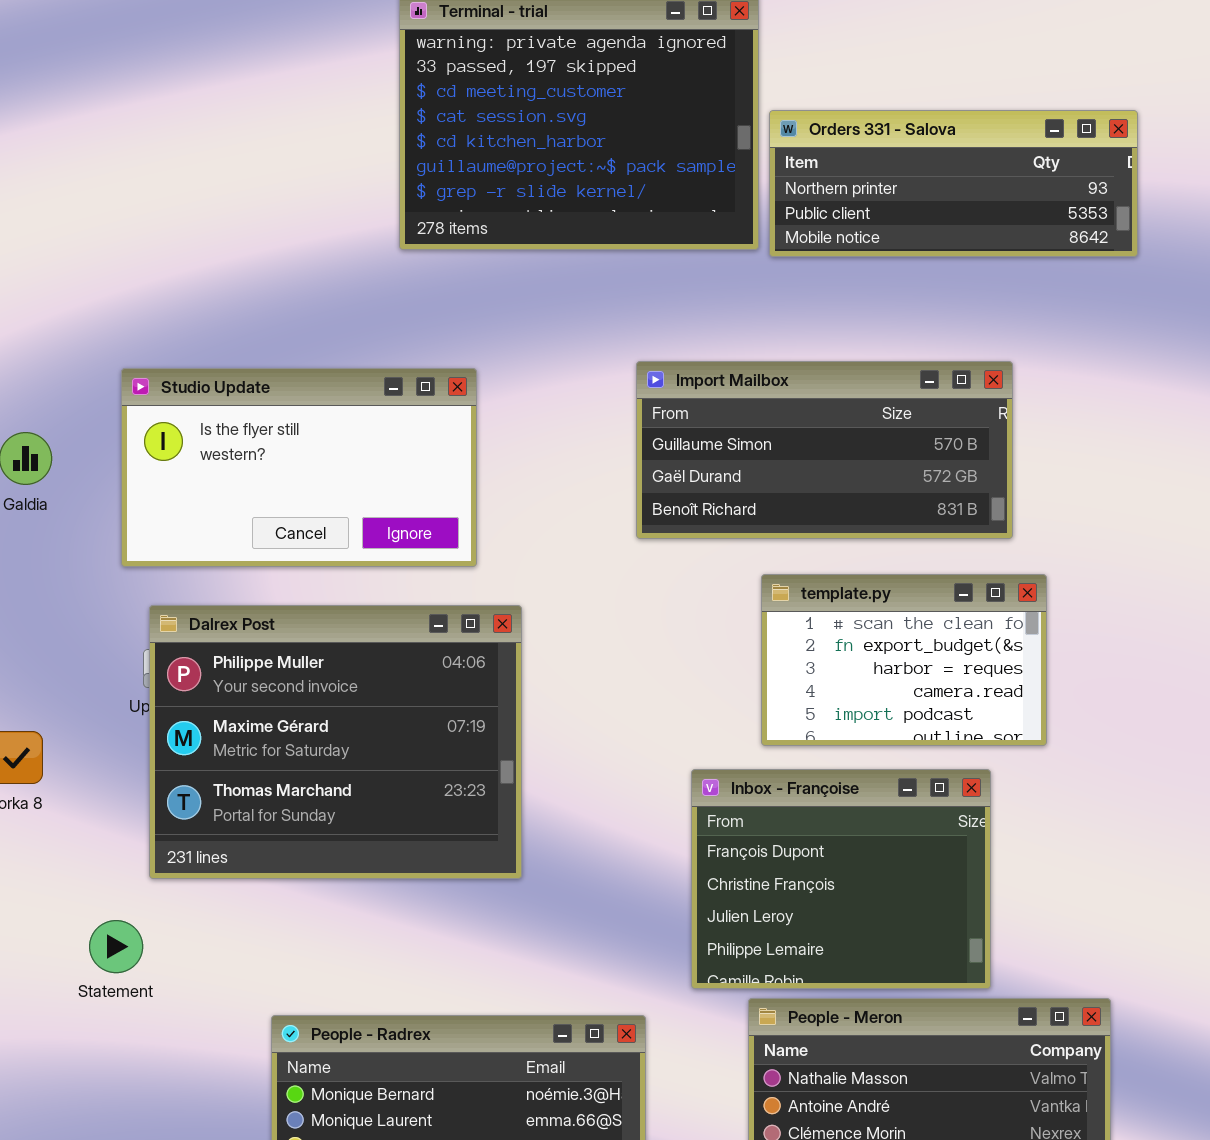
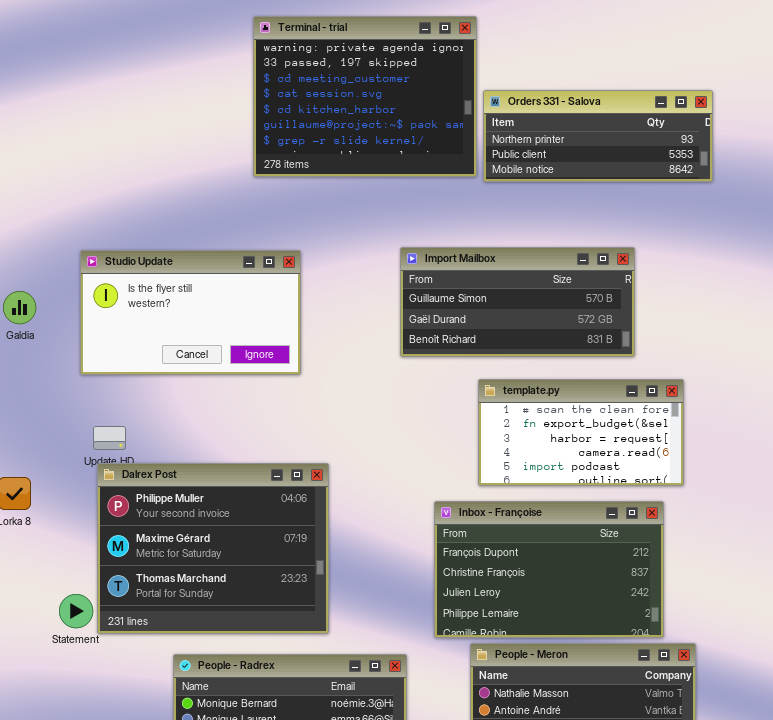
template.py: [761,574,1047,746] -> [478,379,684,486], resized
Dalrex Post: [149,605,522,879] -> [97,463,329,634], moved
Inbox - Françoise: [691,769,991,989] -> [434,501,664,638], resized

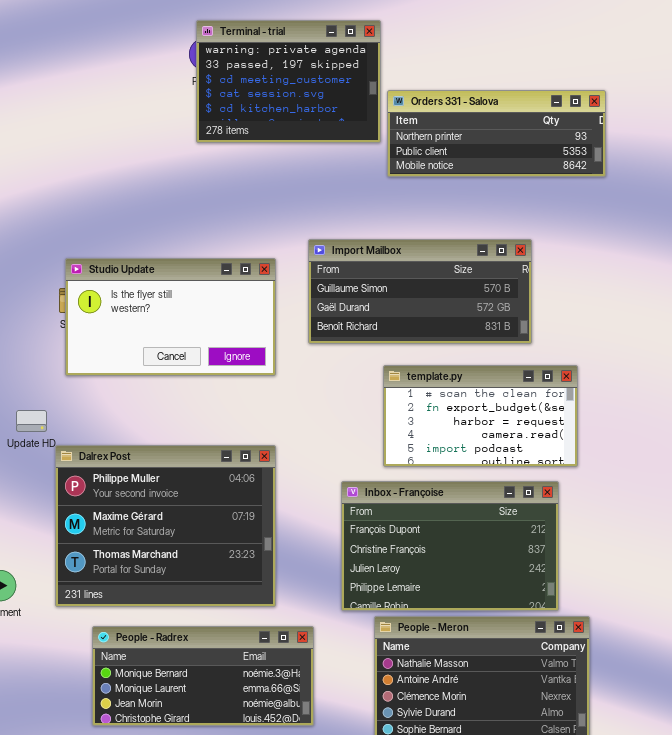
Terminal - trial: [253,16,477,177] -> [196,20,381,143], resized
Studio Update: [80,250,301,375] -> [65,258,276,376], moved
Dalrex Post: [97,463,329,634] -> [55,445,276,607], moved

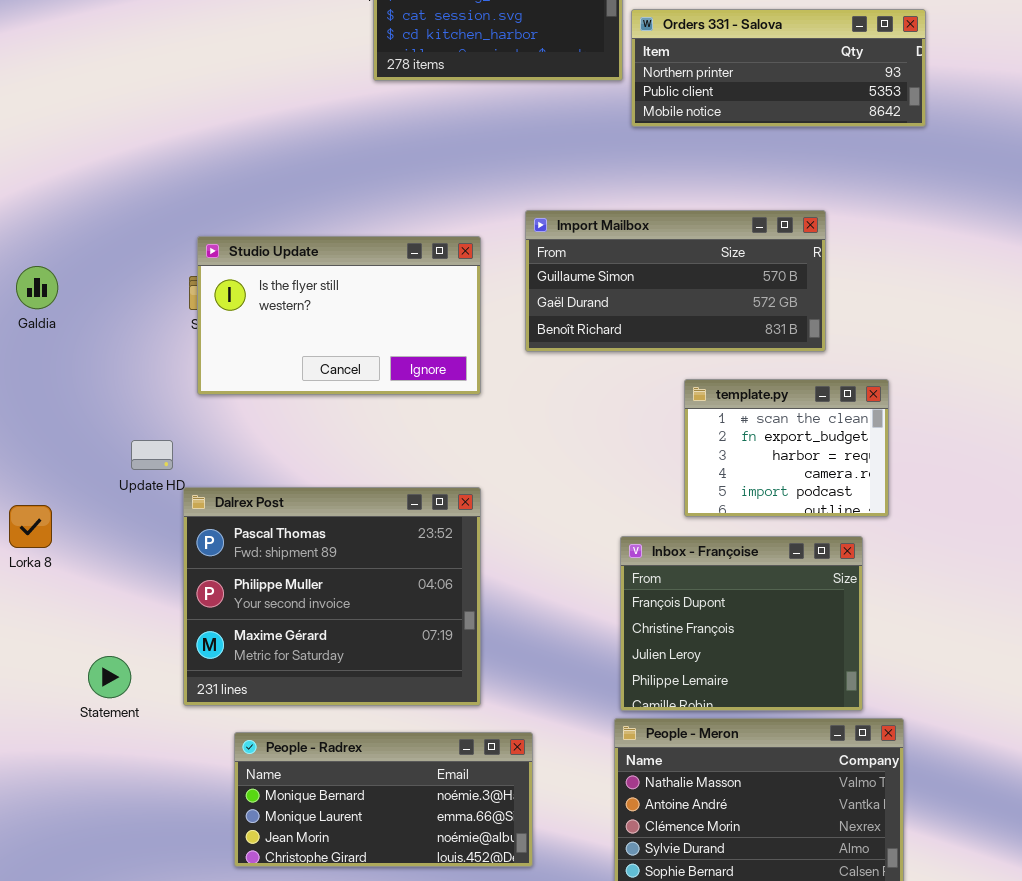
template.py: [383,365,578,467] -> [684,379,889,517], resized
Dalrex Post: [55,445,276,607] -> [183,487,481,706], scrolled up 1 row
Inbox - Françoise: [341,481,559,611] -> [620,536,863,711], resized

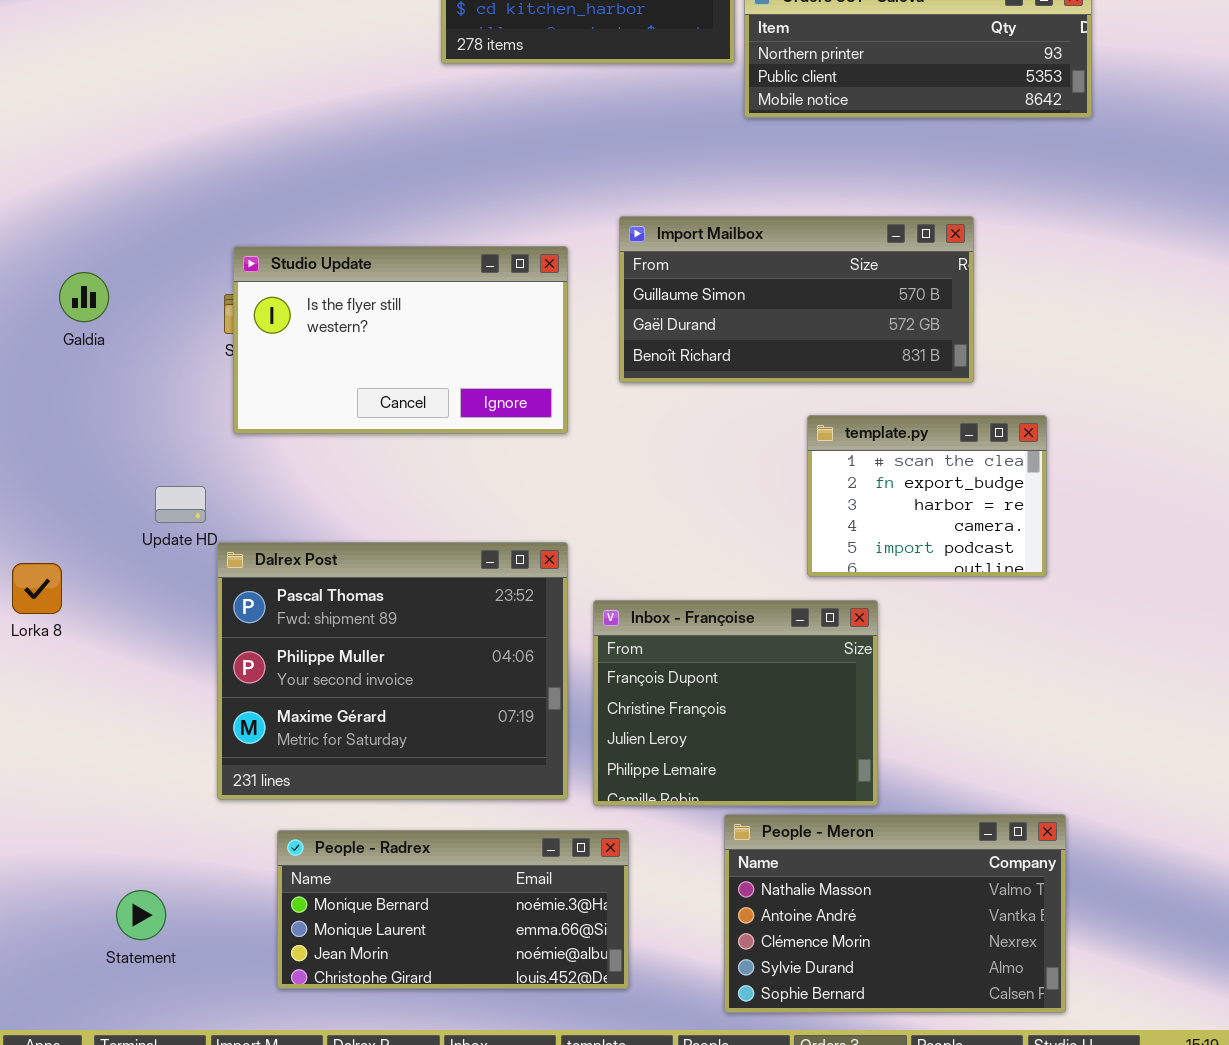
Galdia: [16,266,58,309] -> [59,272,109,322], moved
Inbox - Françoise: [620,536,863,711] -> [593,600,878,806], moved
Statement: [88,656,131,698] -> [116,890,166,940], moved

